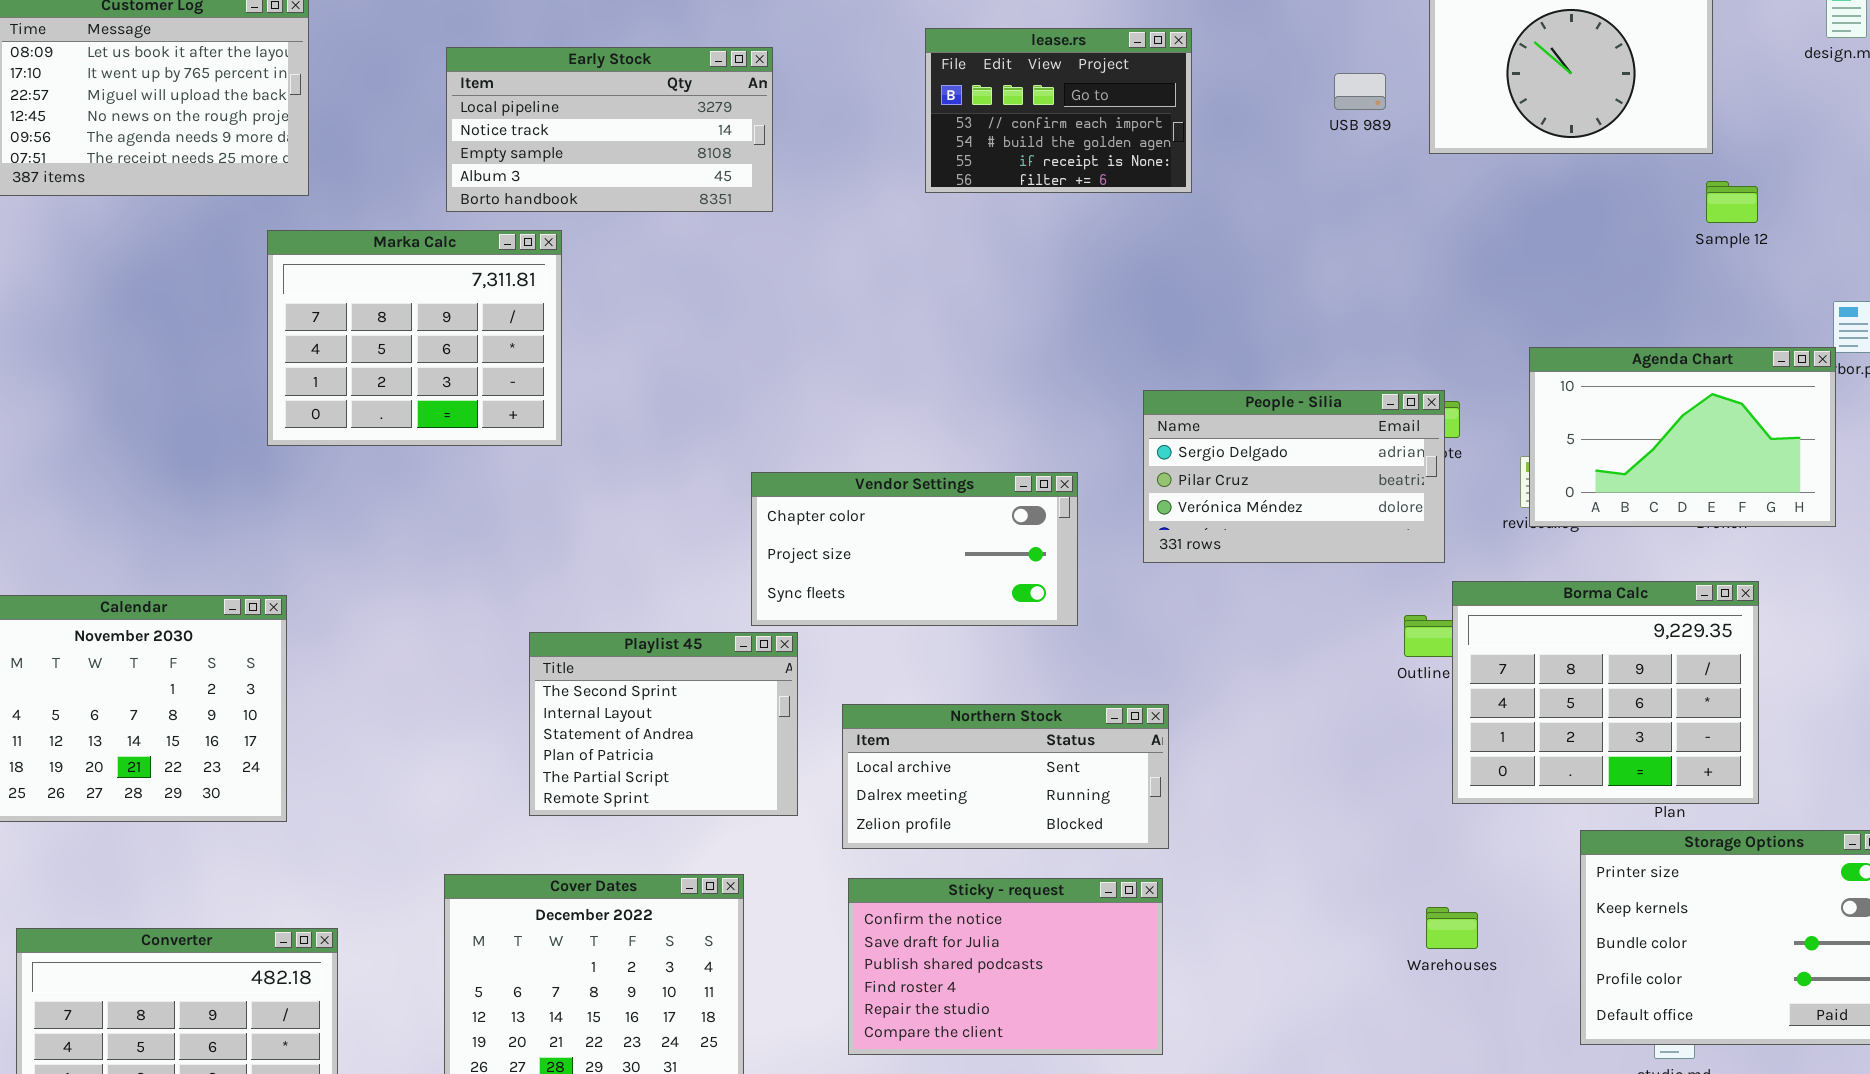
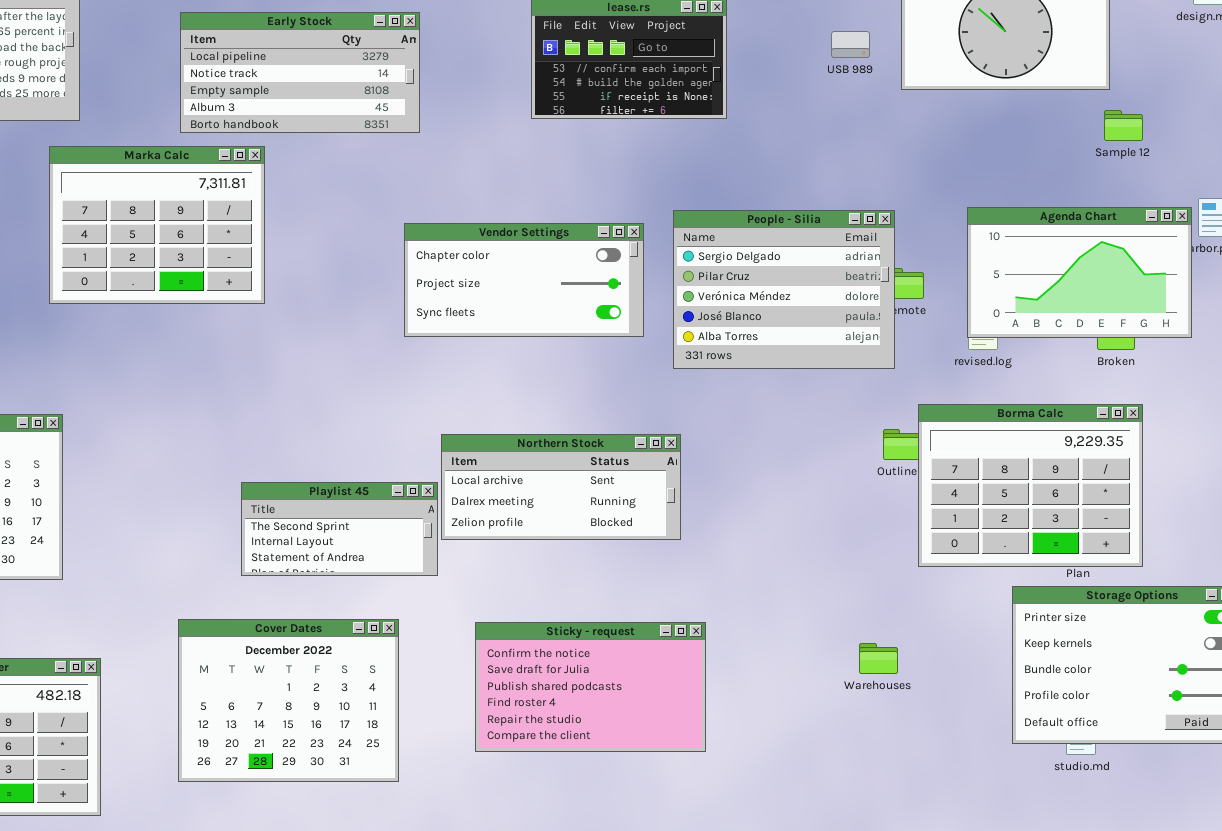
Agenda Chart: [1529,347,1836,527] -> [967,207,1192,338], moved
People - Silia: [1143,390,1445,563] -> [673,210,895,369], moved, resized
Vendor Settings: [751,472,1078,626] -> [404,223,644,337], moved
Playlist 45: [529,632,798,816] -> [241,482,438,576], resized
Northern Stock: [842,704,1169,849] -> [441,434,681,540], moved
Warehouses: [1426,907,1478,949] -> [859,643,898,674], moved

